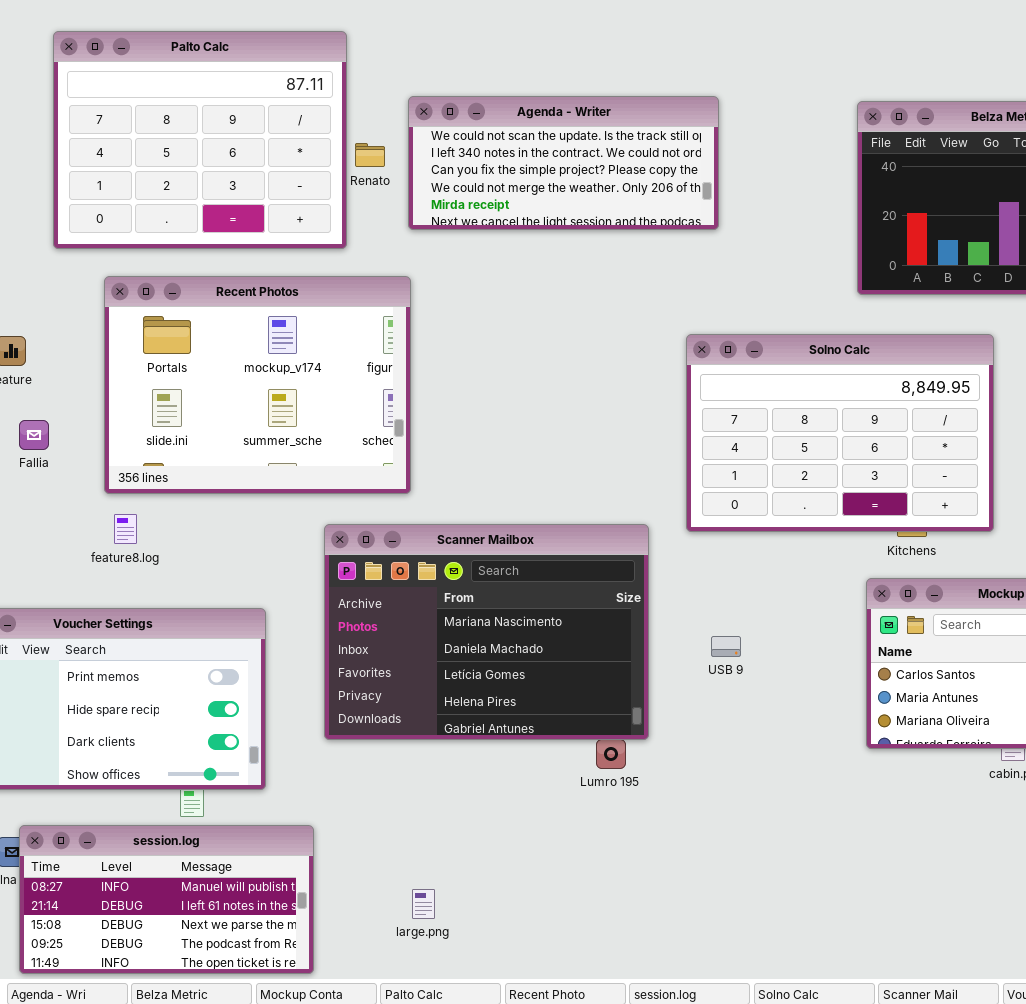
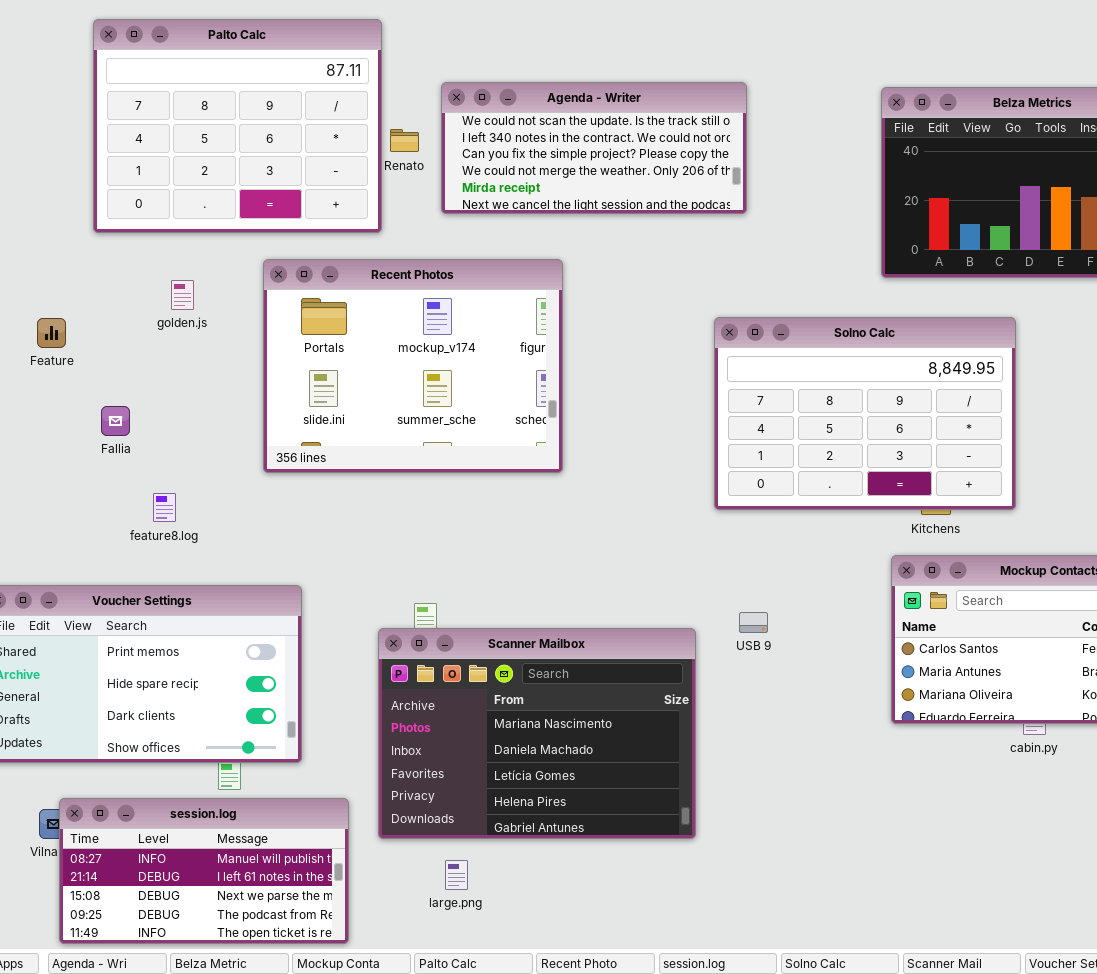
Recent Photos: [104,276,411,494] -> [263,259,563,473], moved
Fallia: [19,420,49,450] -> [101,406,130,436], moved
Scanner Mailbox: [324,524,649,740] -> [378,628,696,839], moved

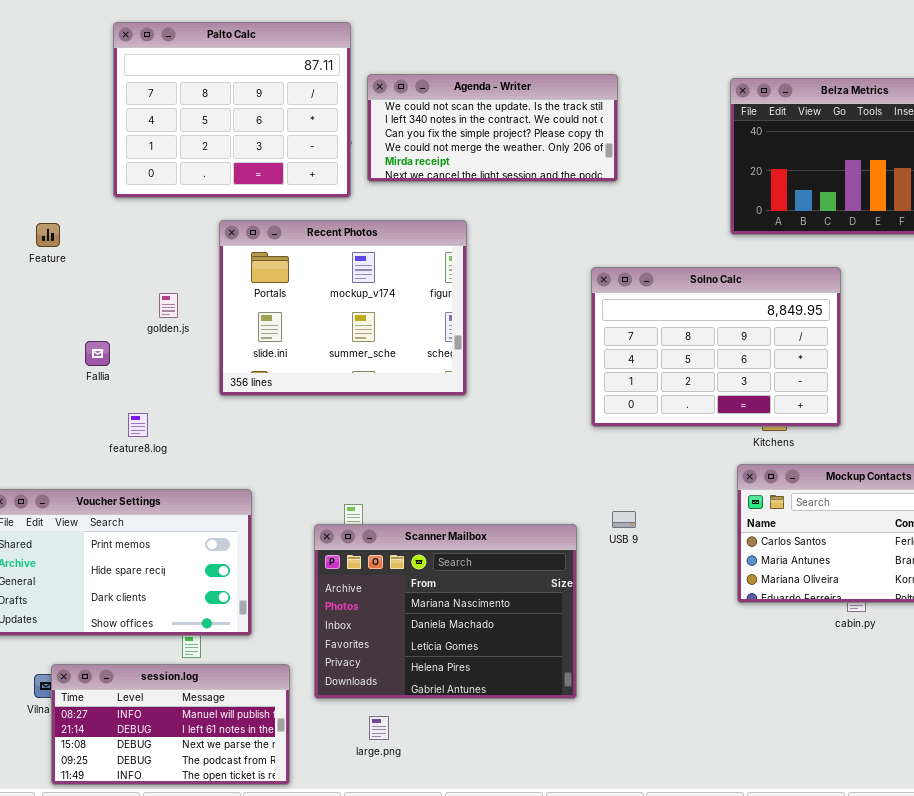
Palto Calc: [93,19,382,233] -> [113,22,351,198], moved
golden.js: [171,280,194,310] -> [159,293,178,318], moved
Feature: [37,318,66,348] -> [36,223,60,247], moved

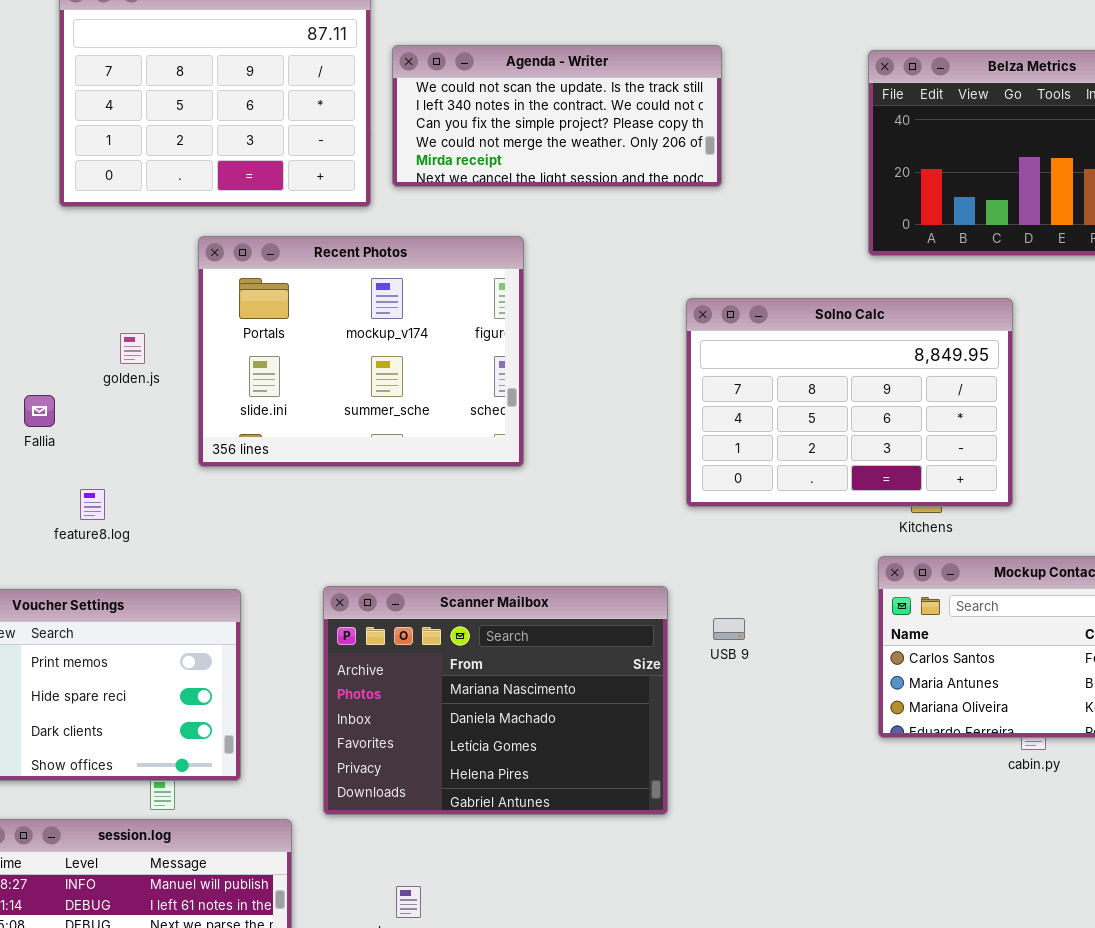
Scanner Mailbox: [314,524,577,699] -> [323,586,668,815], moved

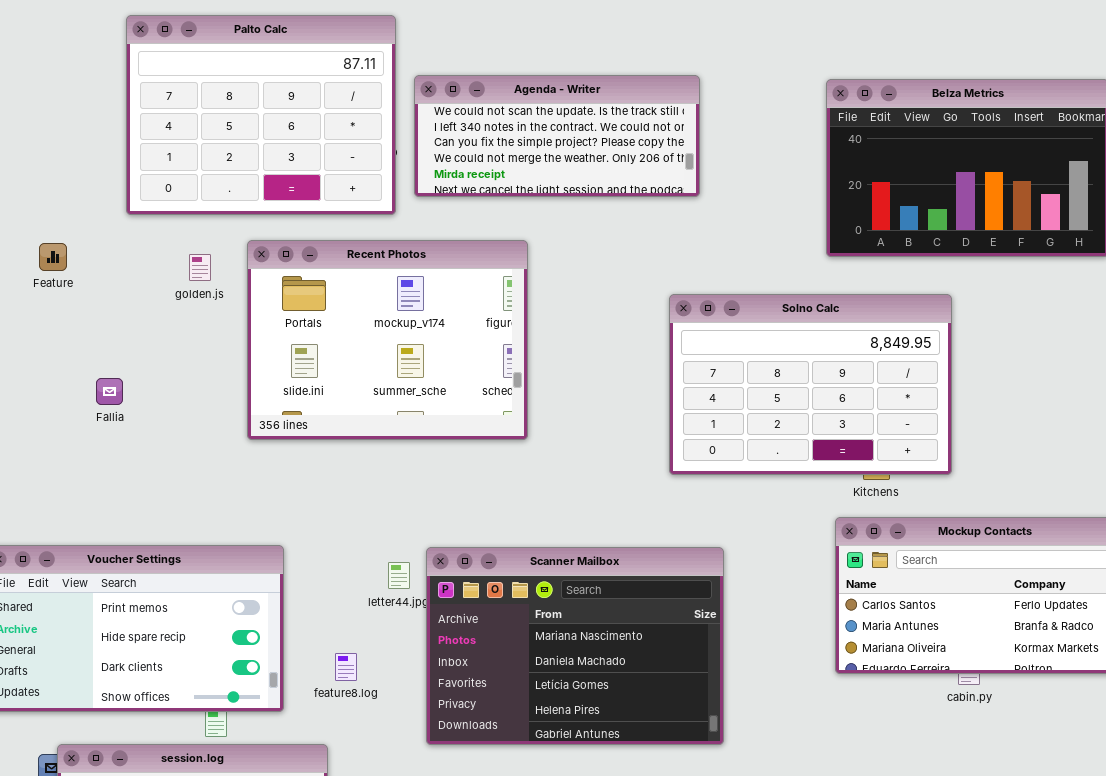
golden.js: [120,333,145,364] -> [189,254,211,281], moved
feature8.log: [80,489,105,520] -> [335,653,357,681], moved
Scanner Mailbox: [323,586,668,815] -> [426,547,724,745], moved

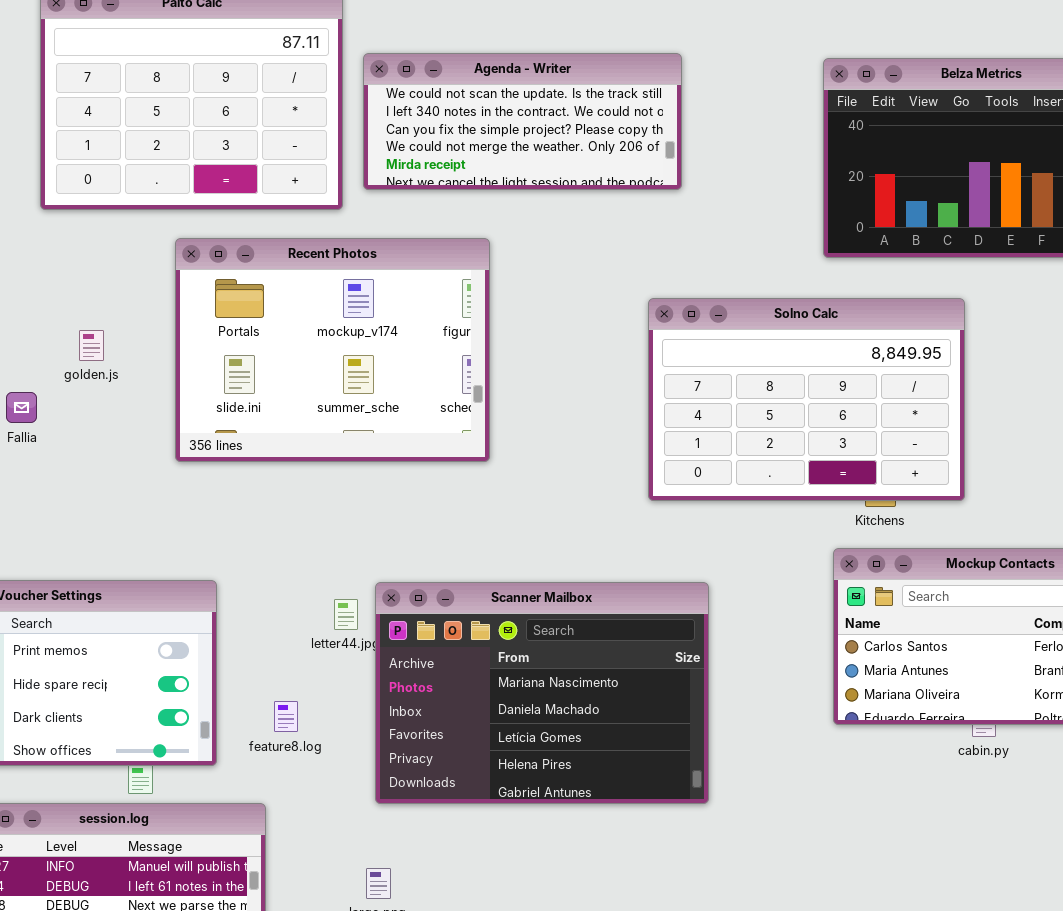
golden.js: [189,254,211,281] -> [79,330,104,361], moved

